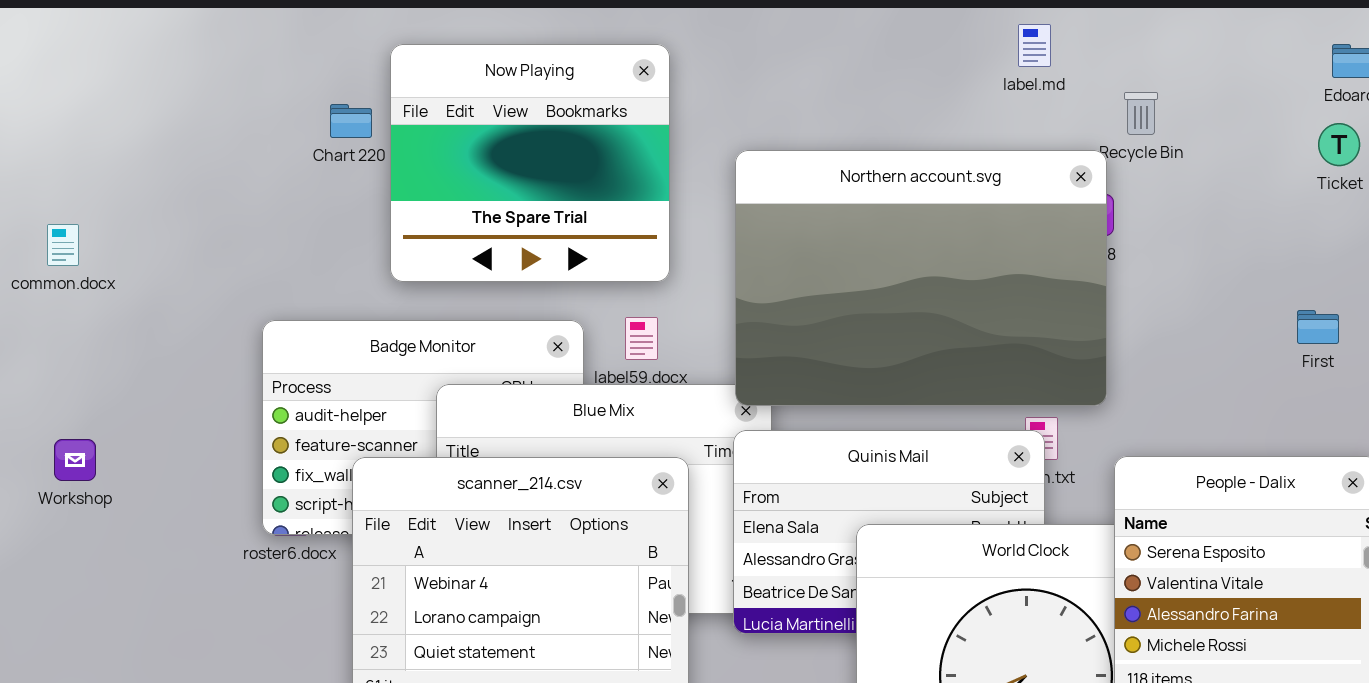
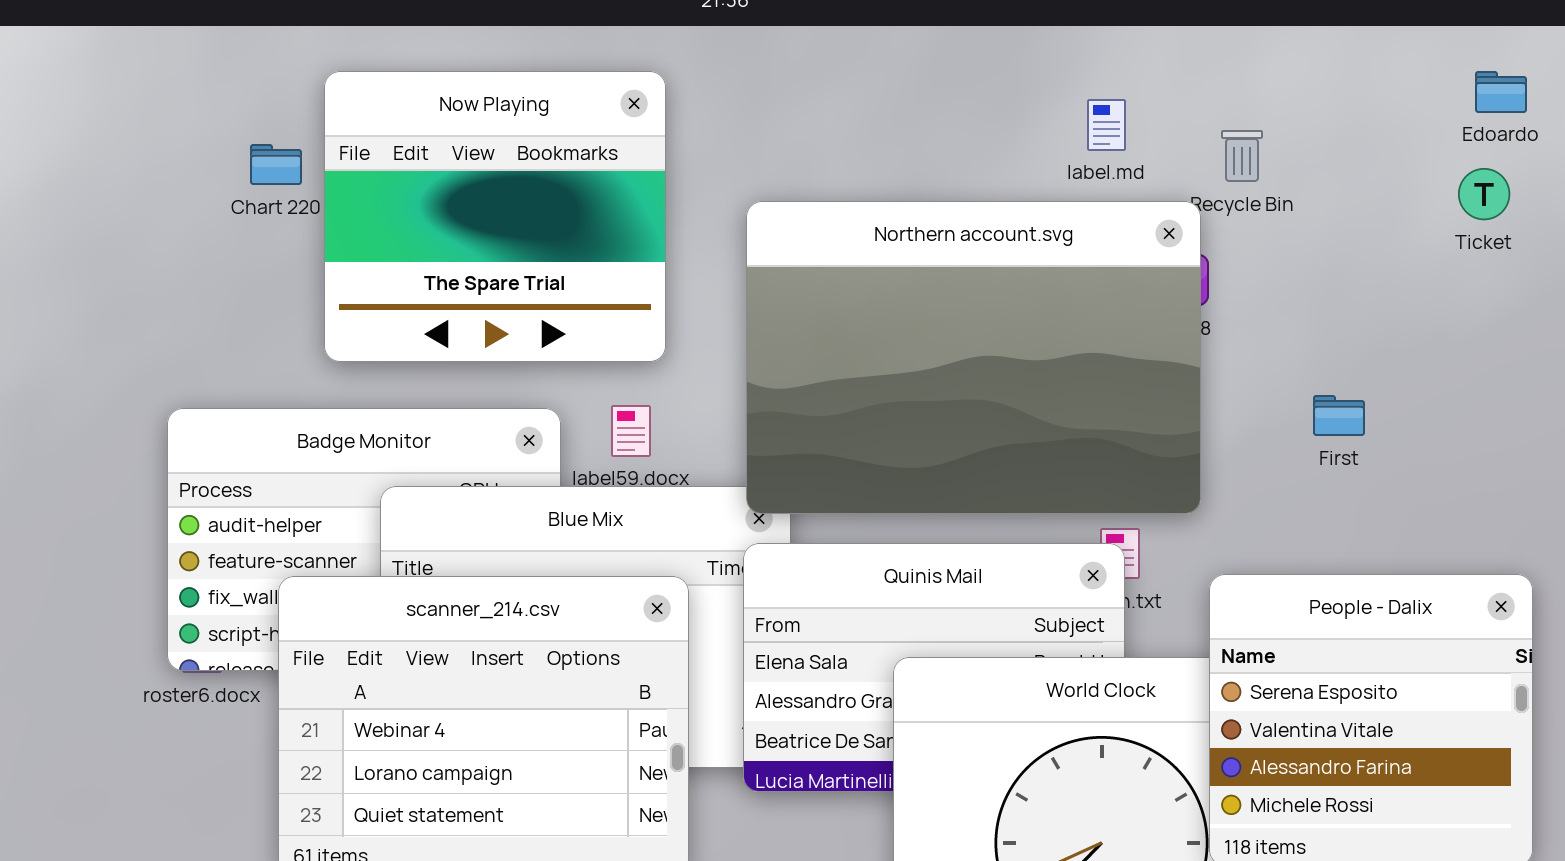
label.md: [1018,24,1051,67] -> [1087,99,1126,151], moved
First: [1297,310,1339,344] -> [1313,395,1365,436], moved

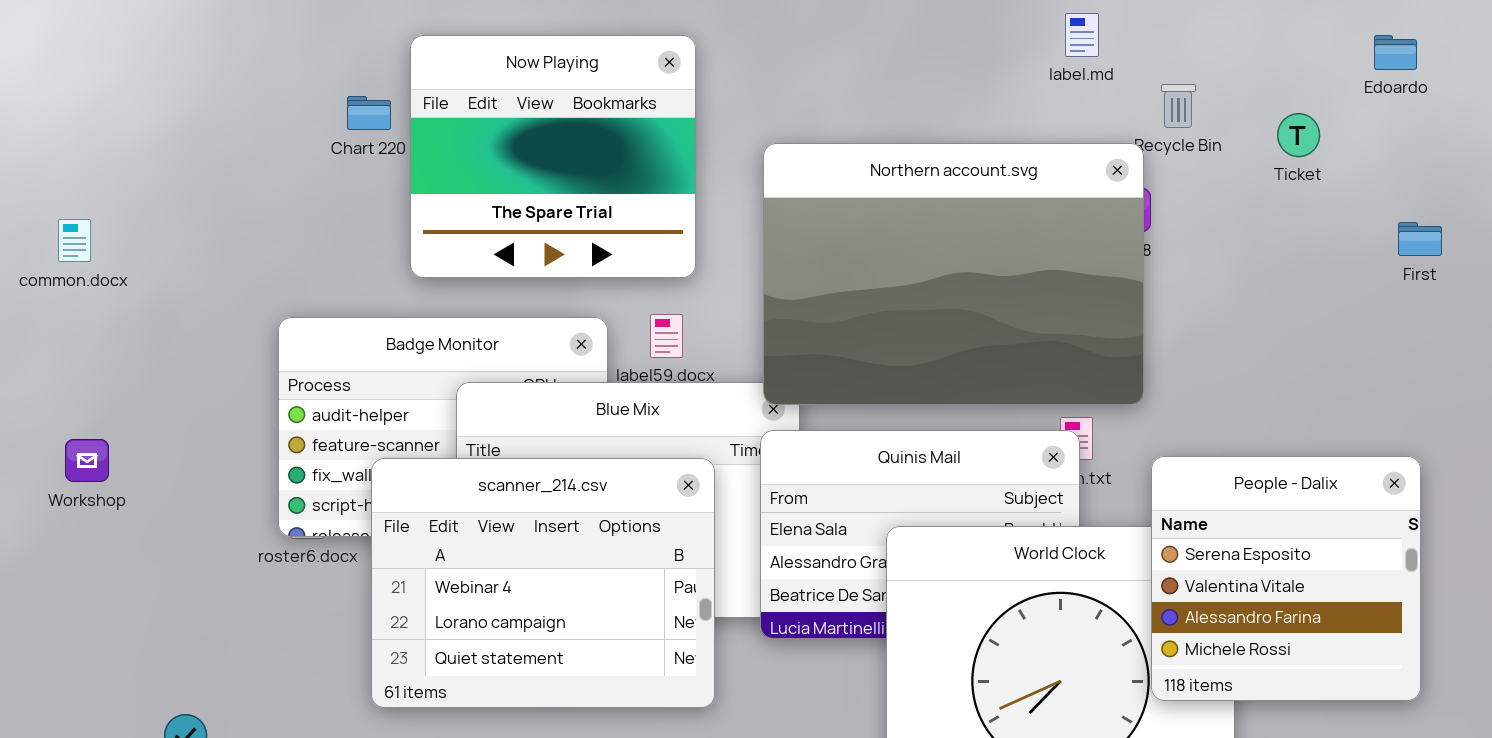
label.md: [1087,99,1126,151] -> [1065,13,1099,57], moved
Ticket: [1458,168,1510,220] -> [1277,113,1320,157], moved
First: [1313,395,1365,436] -> [1398,222,1442,256], moved

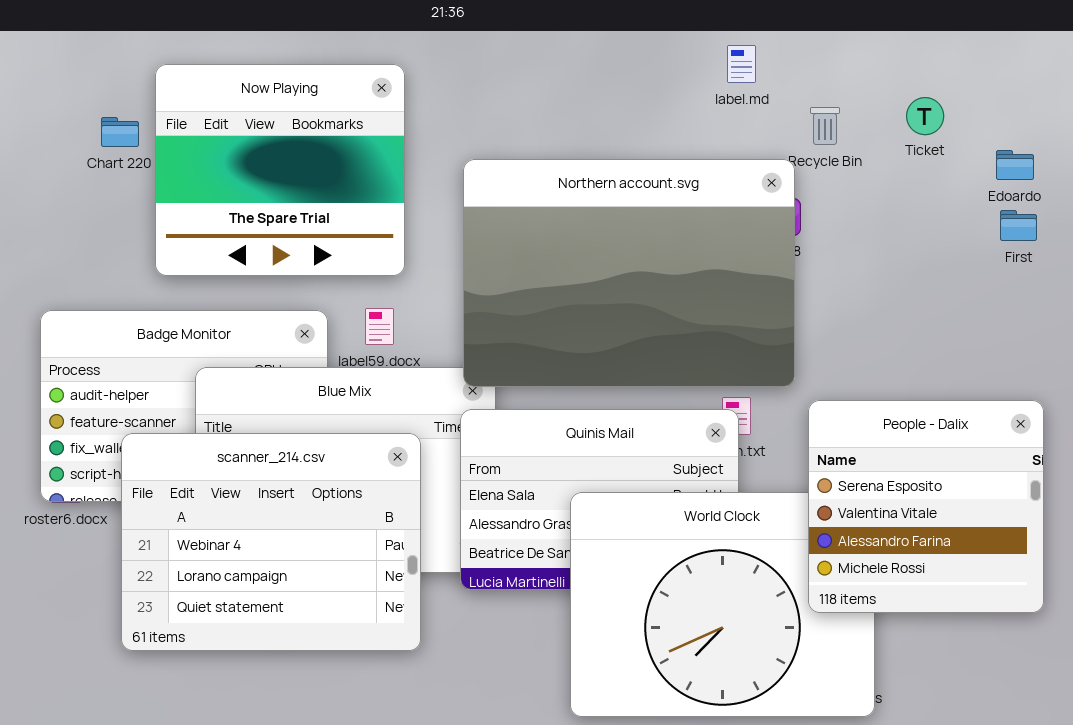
Edoardo: [1374,35,1417,70] -> [996,150,1034,180], moved
Ticket: [1277,113,1320,157] -> [906,97,944,135], moved
First: [1398,222,1442,256] -> [1000,210,1037,241], moved
People - Dalix: [1151,456,1421,701] -> [808,400,1044,613], moved

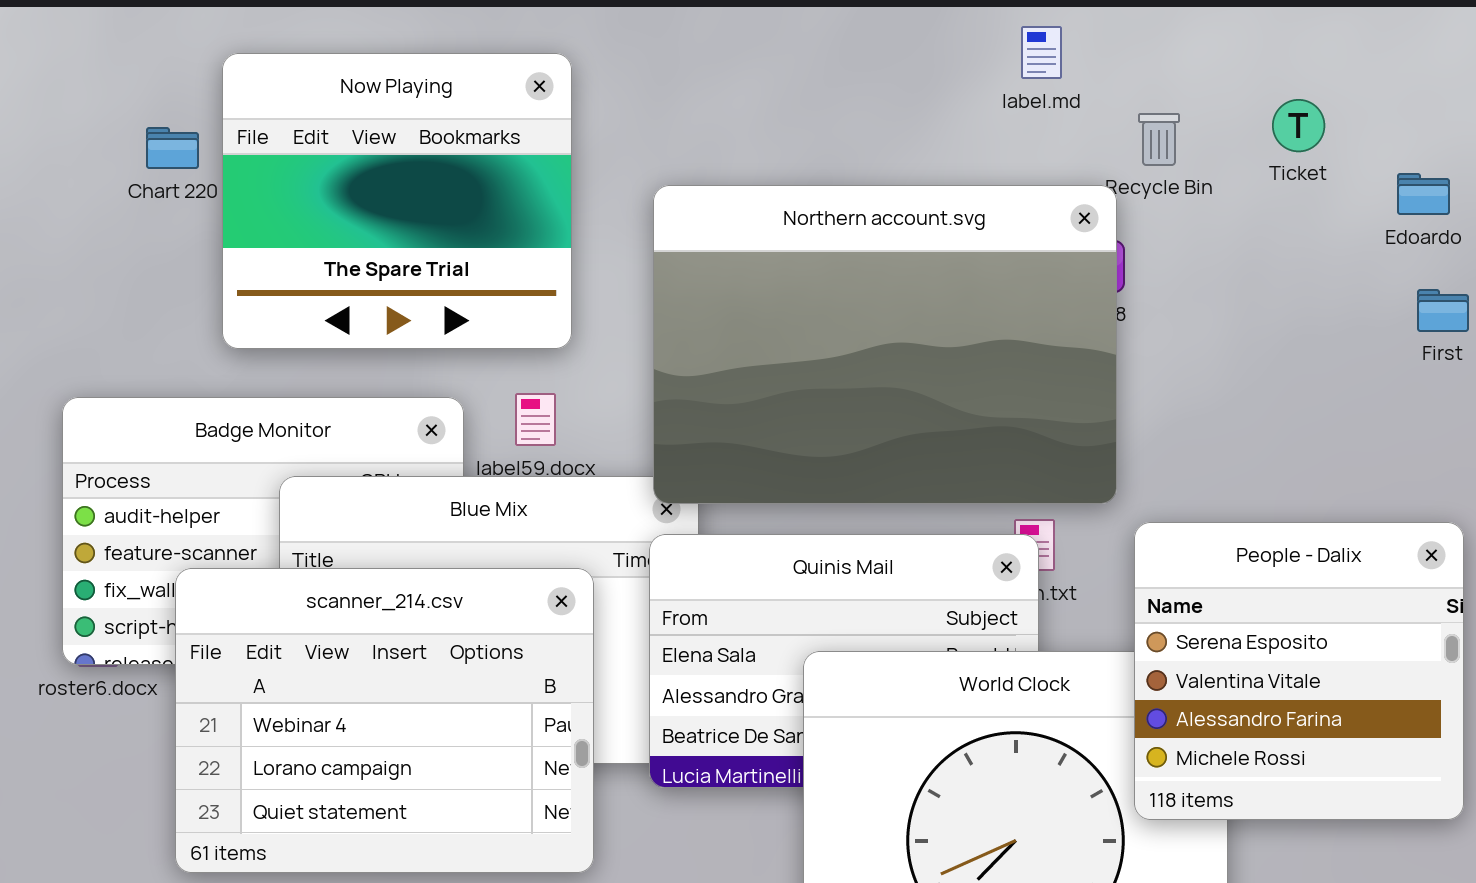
First: [1000,210,1037,241] -> [1417,289,1469,332], moved

